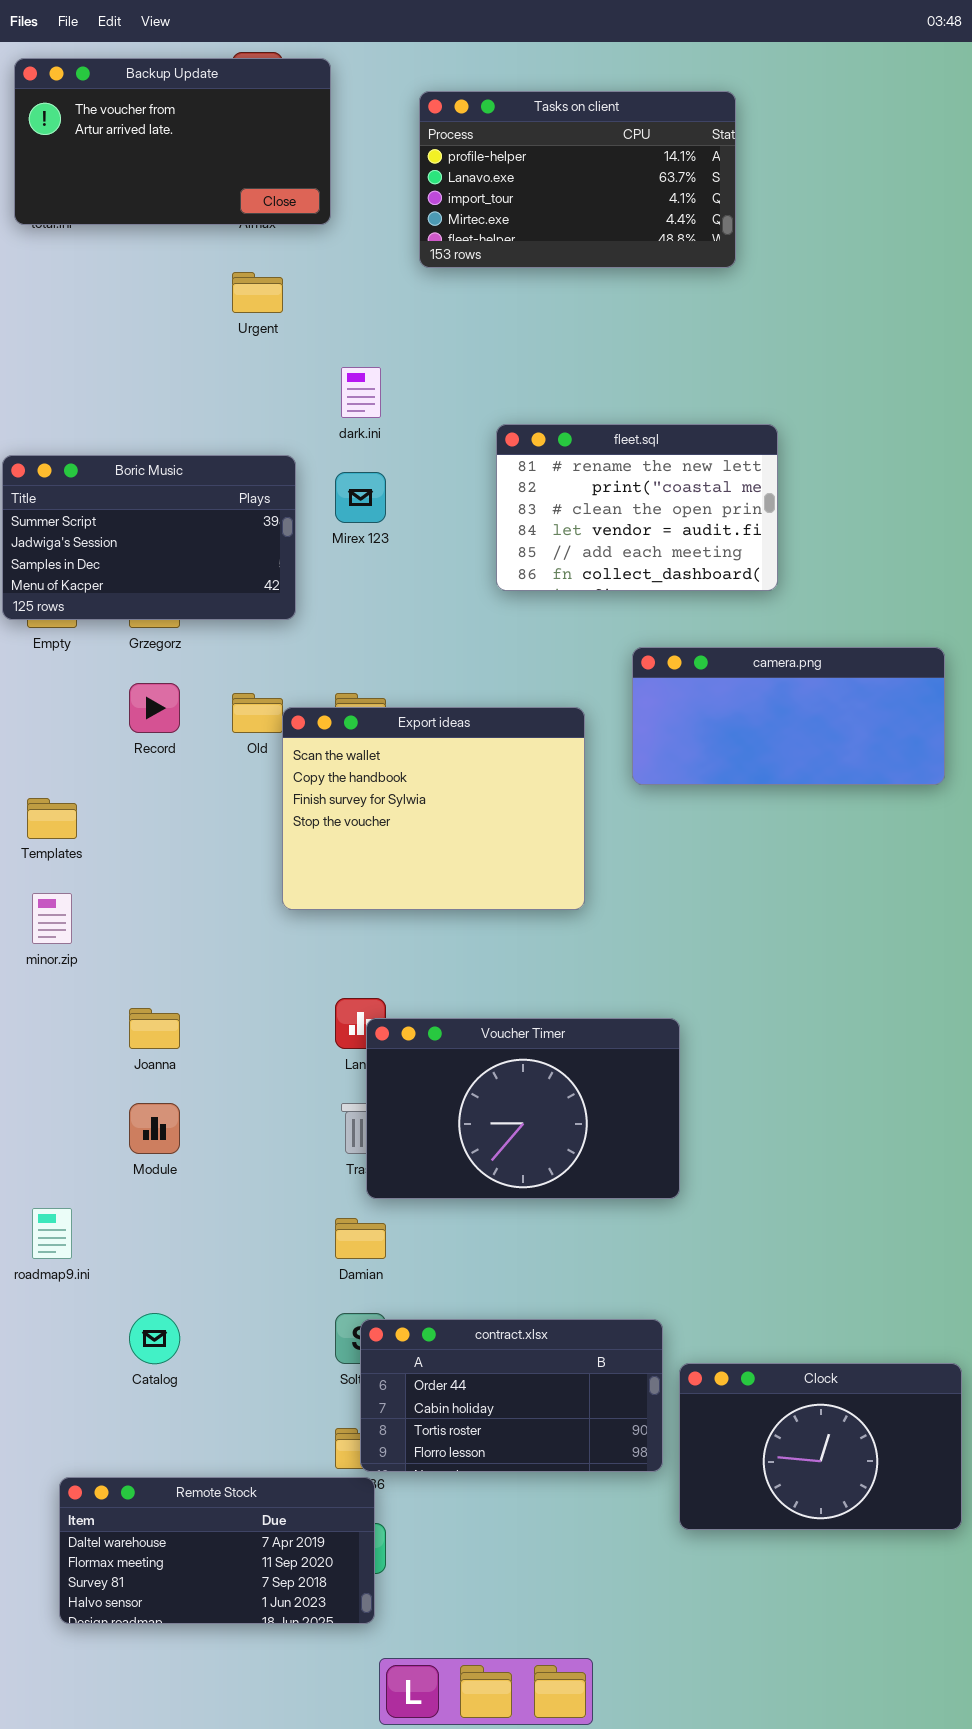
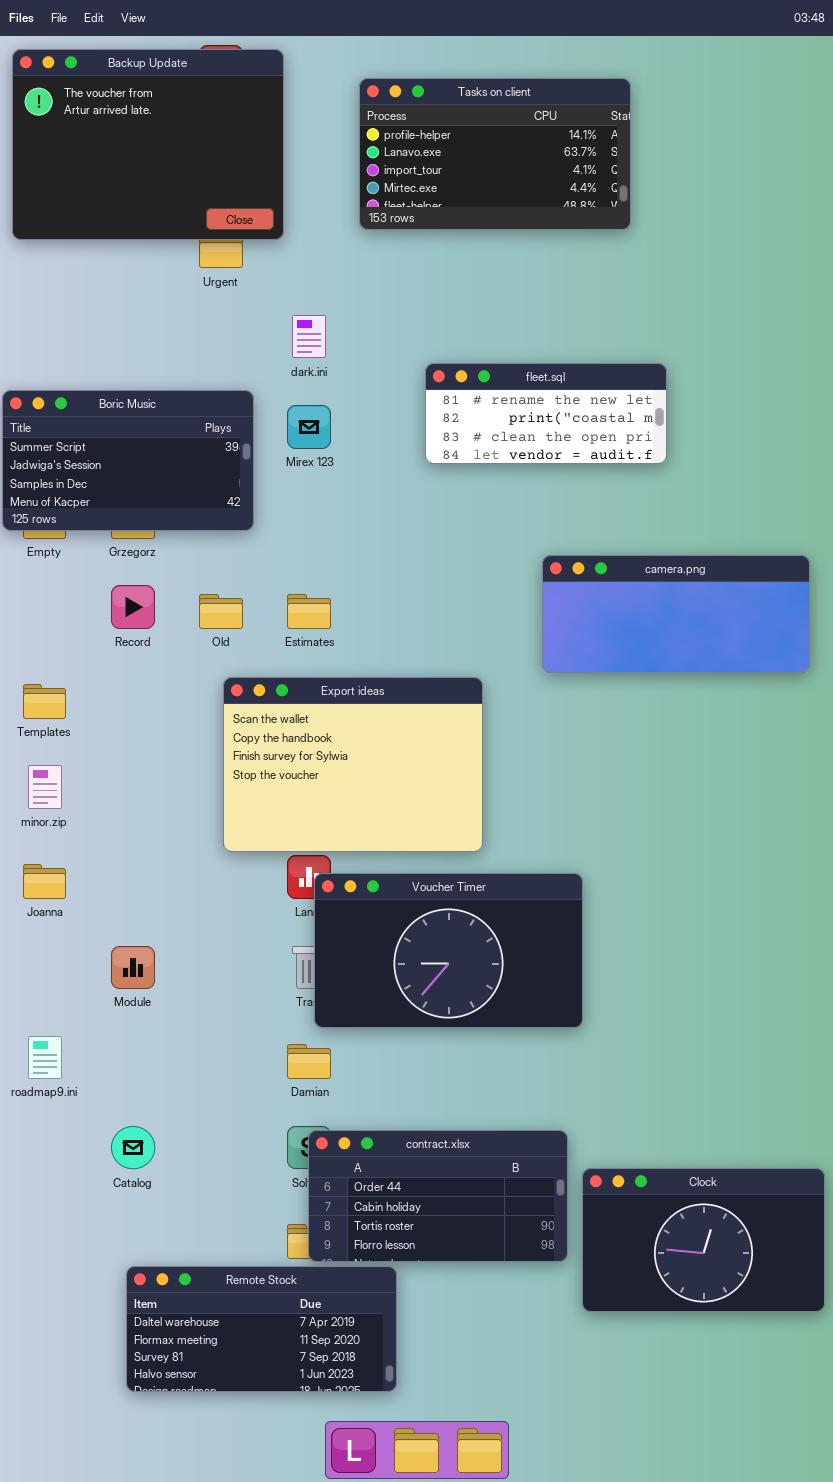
Backup Update: [14,58,331,225] -> [12,49,284,240], resized
fleet.sql: [496,424,778,591] -> [425,363,667,464], resized
Export ideas: [282,707,585,910] -> [223,677,483,852], moved
Joanna: [129,1008,180,1049] -> [23,864,66,899], moved
Remote Stock: [59,1477,375,1624] -> [126,1266,397,1392], moved

